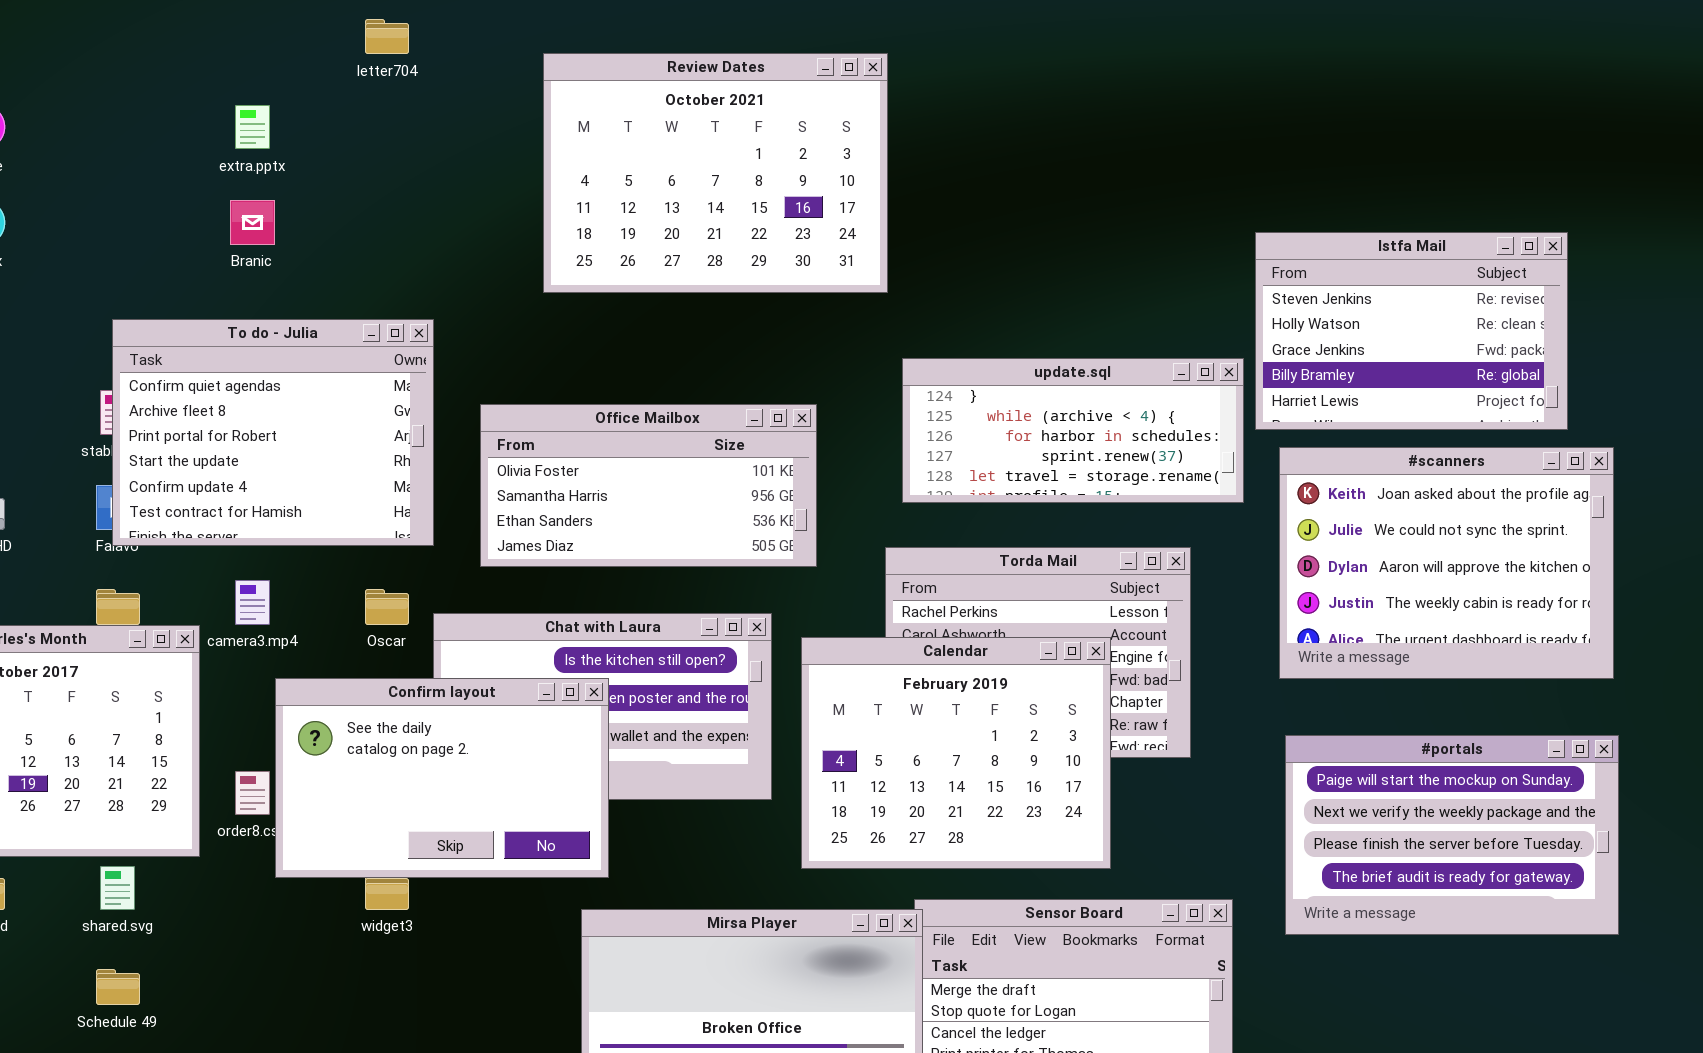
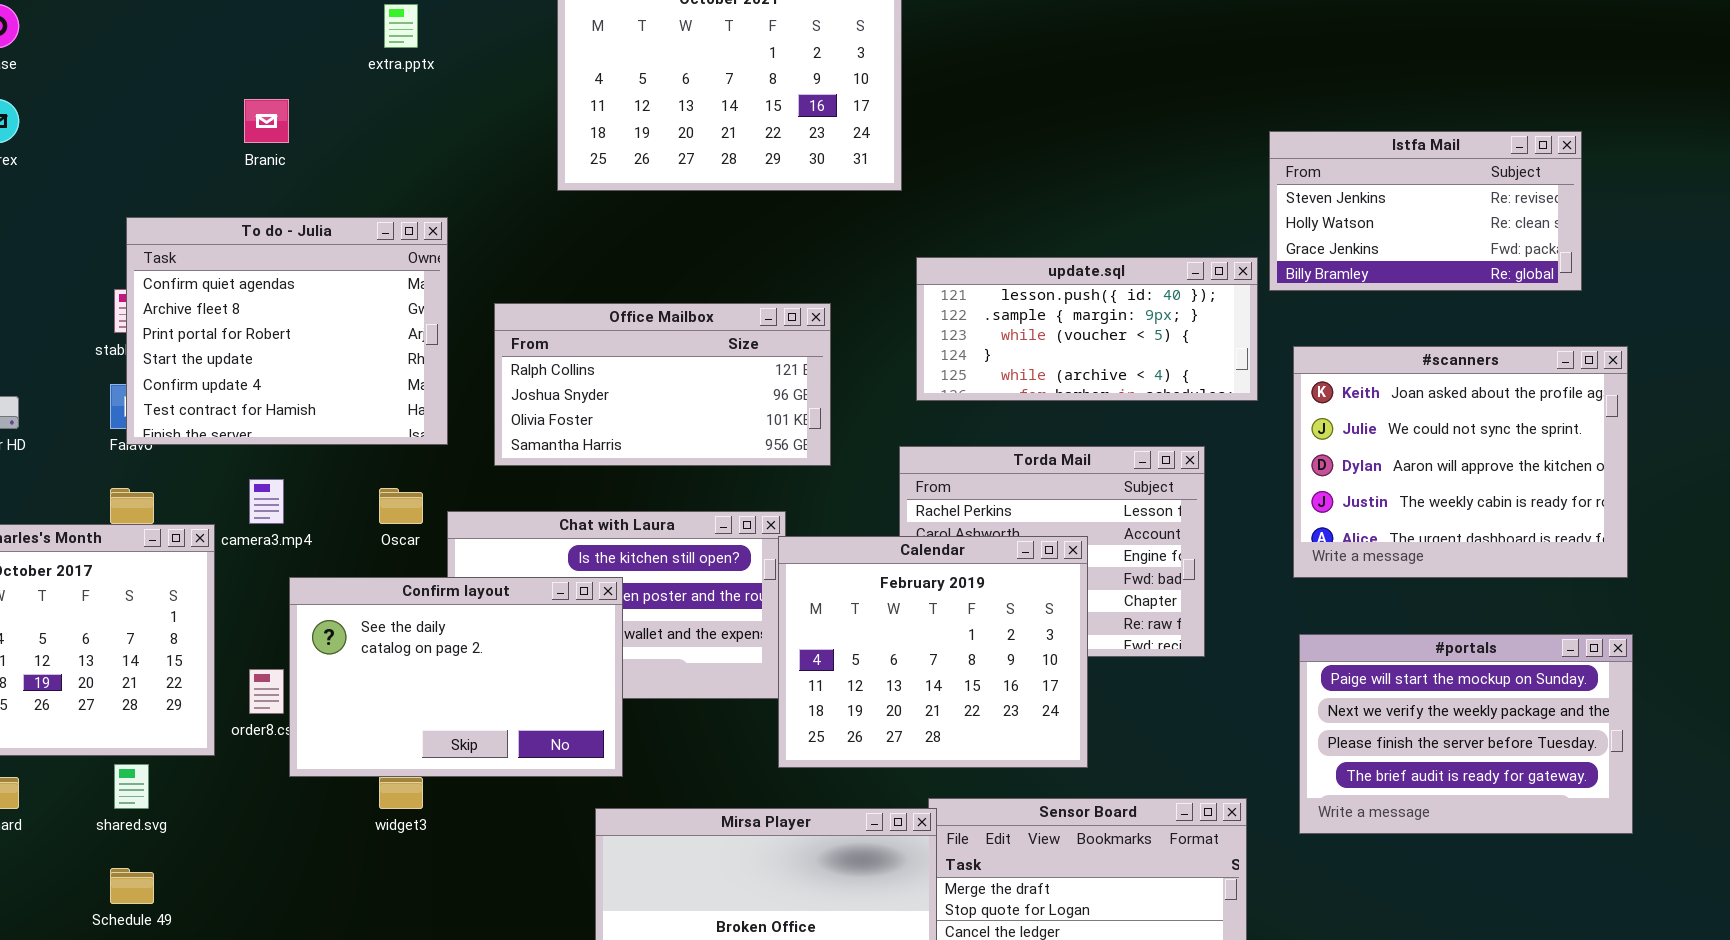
extra.pptx: [235,105,270,149] -> [384,4,418,48], moved
Istfa Mail: [1255,232,1568,430] -> [1269,131,1582,291], resized
update.sql: [902,358,1244,503] -> [916,257,1258,401], scrolled up 3 rows
Office Mailbox: [480,404,817,567] -> [494,303,831,466], scrolled up 2 rows
Calendar: [801,637,1111,869] -> [778,536,1088,768], moved

